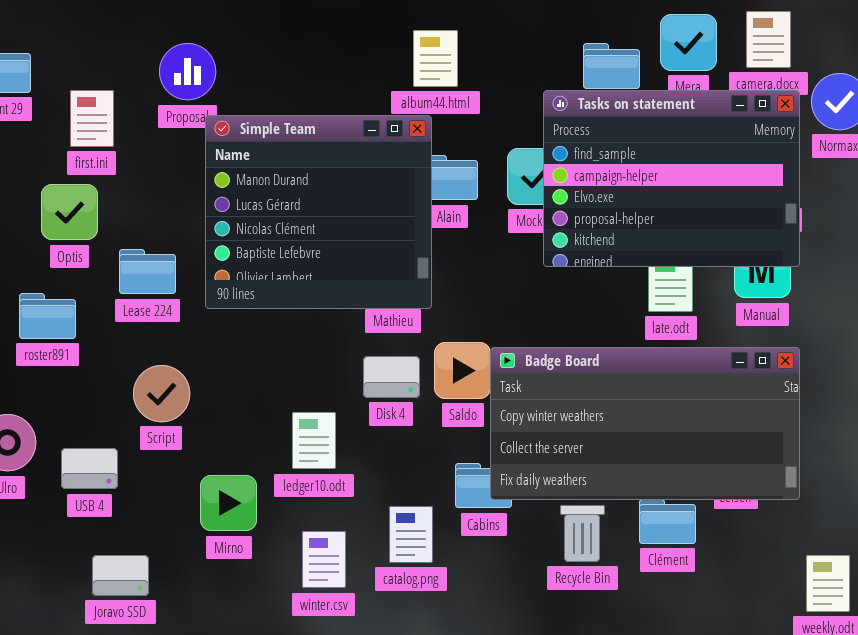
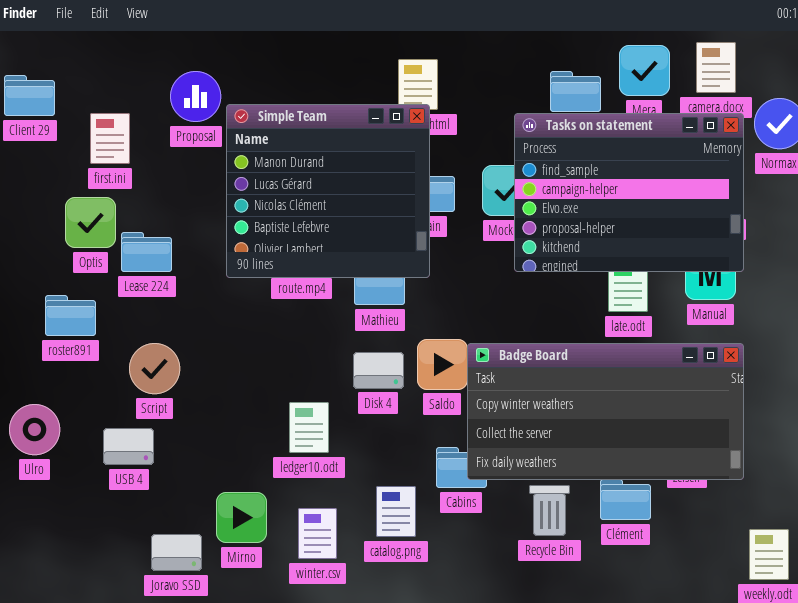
Simple Team: [205,115,432,309] -> [226,104,430,278], moved
Lease 224: [119,249,176,294] -> [121,232,172,272], moved
Script: [133,365,190,422] -> [129,343,180,394], moved
USB 4: [61,448,118,489] -> [103,428,154,465], moved
Mirno: [200,475,257,531] -> [216,492,267,543], moved
Joravo SSD: [92,555,149,596] -> [151,534,202,571], moved

